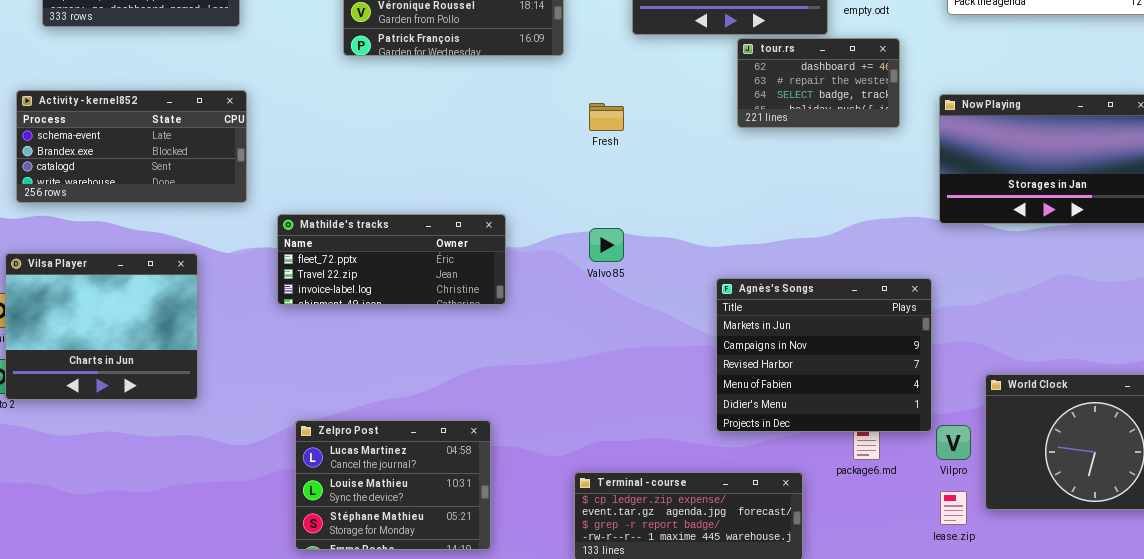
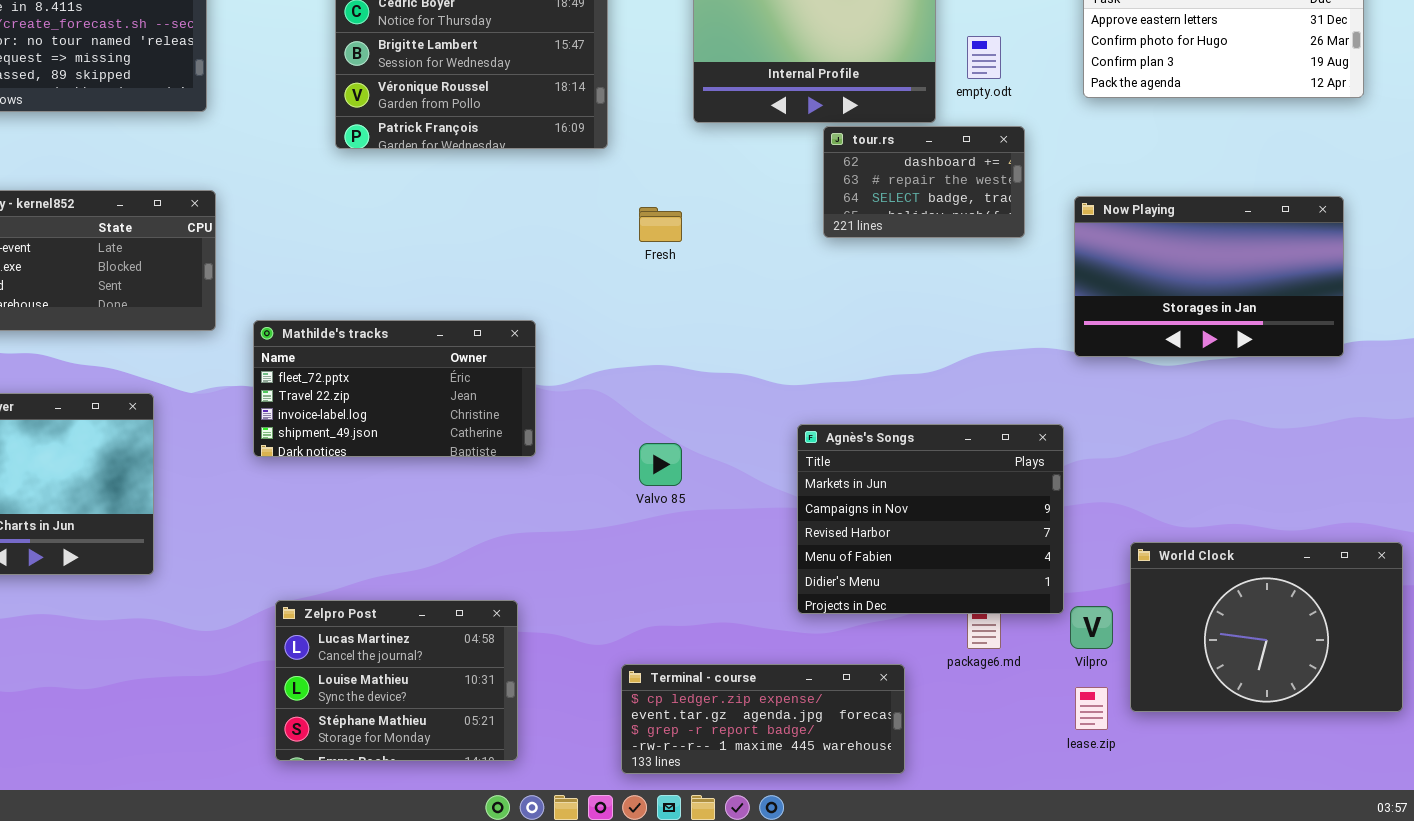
Mathilde's tracks: [277,214,506,305] -> [253,320,536,457], resized
Valvo 85: [589,228,624,262] -> [639,443,682,486], moved

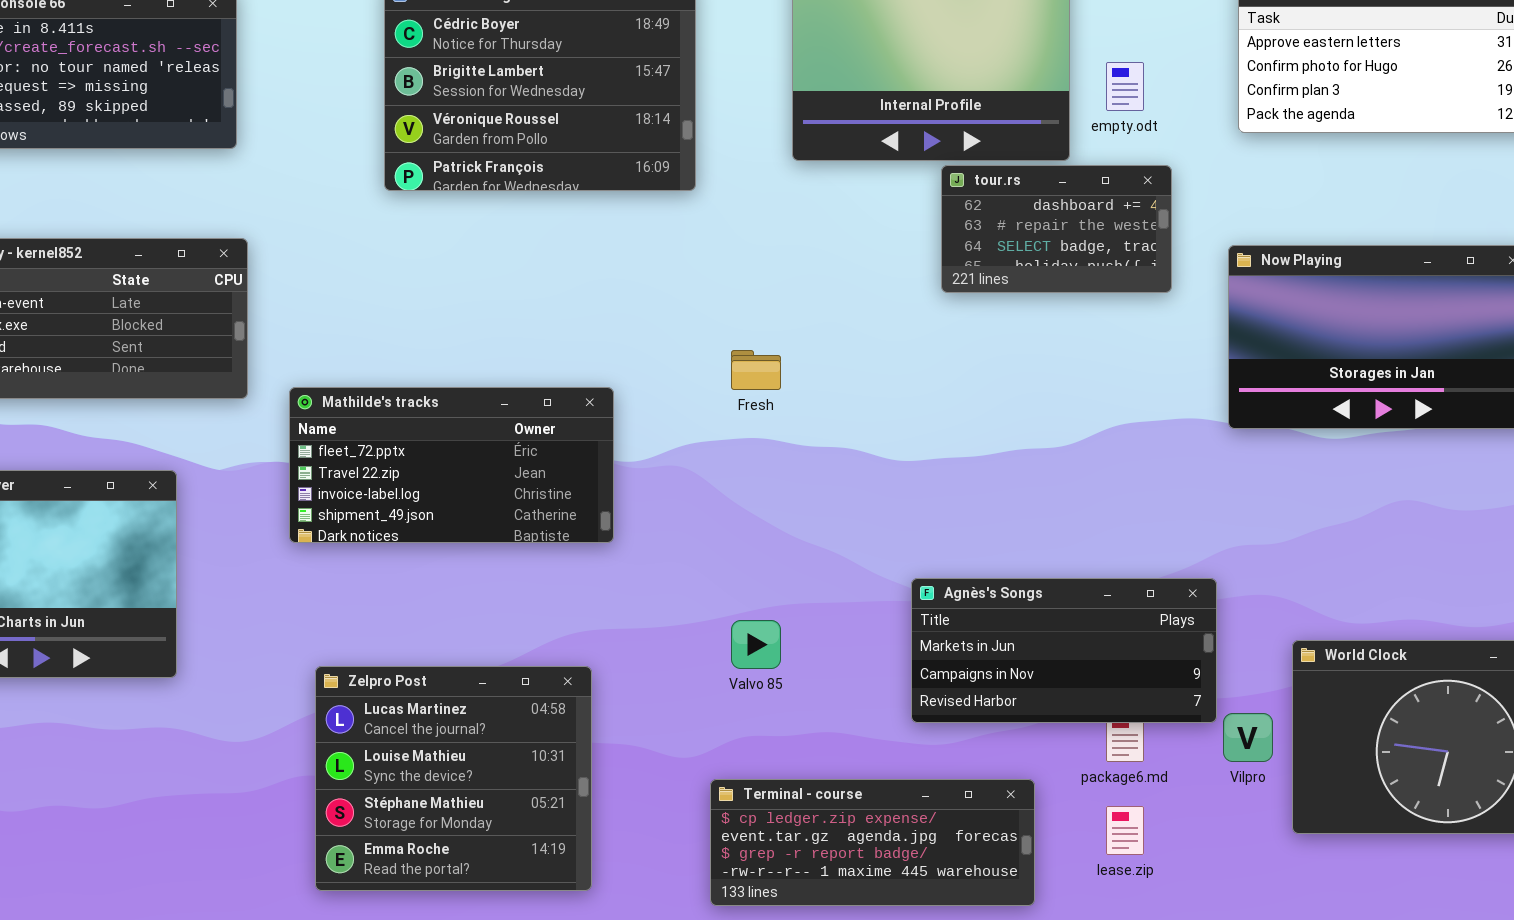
Fresh: [639,207,682,242] -> [731,350,781,390], moved
Agnès's Songs: [797,424,1064,614] -> [911,578,1217,723], resized
Valvo 85: [639,443,682,486] -> [731,620,781,669], moved
Zelpro Post: [275,600,518,761] -> [315,666,592,891], resized
lease.zip: [1075,687,1108,730] -> [1106,806,1144,855], moved

